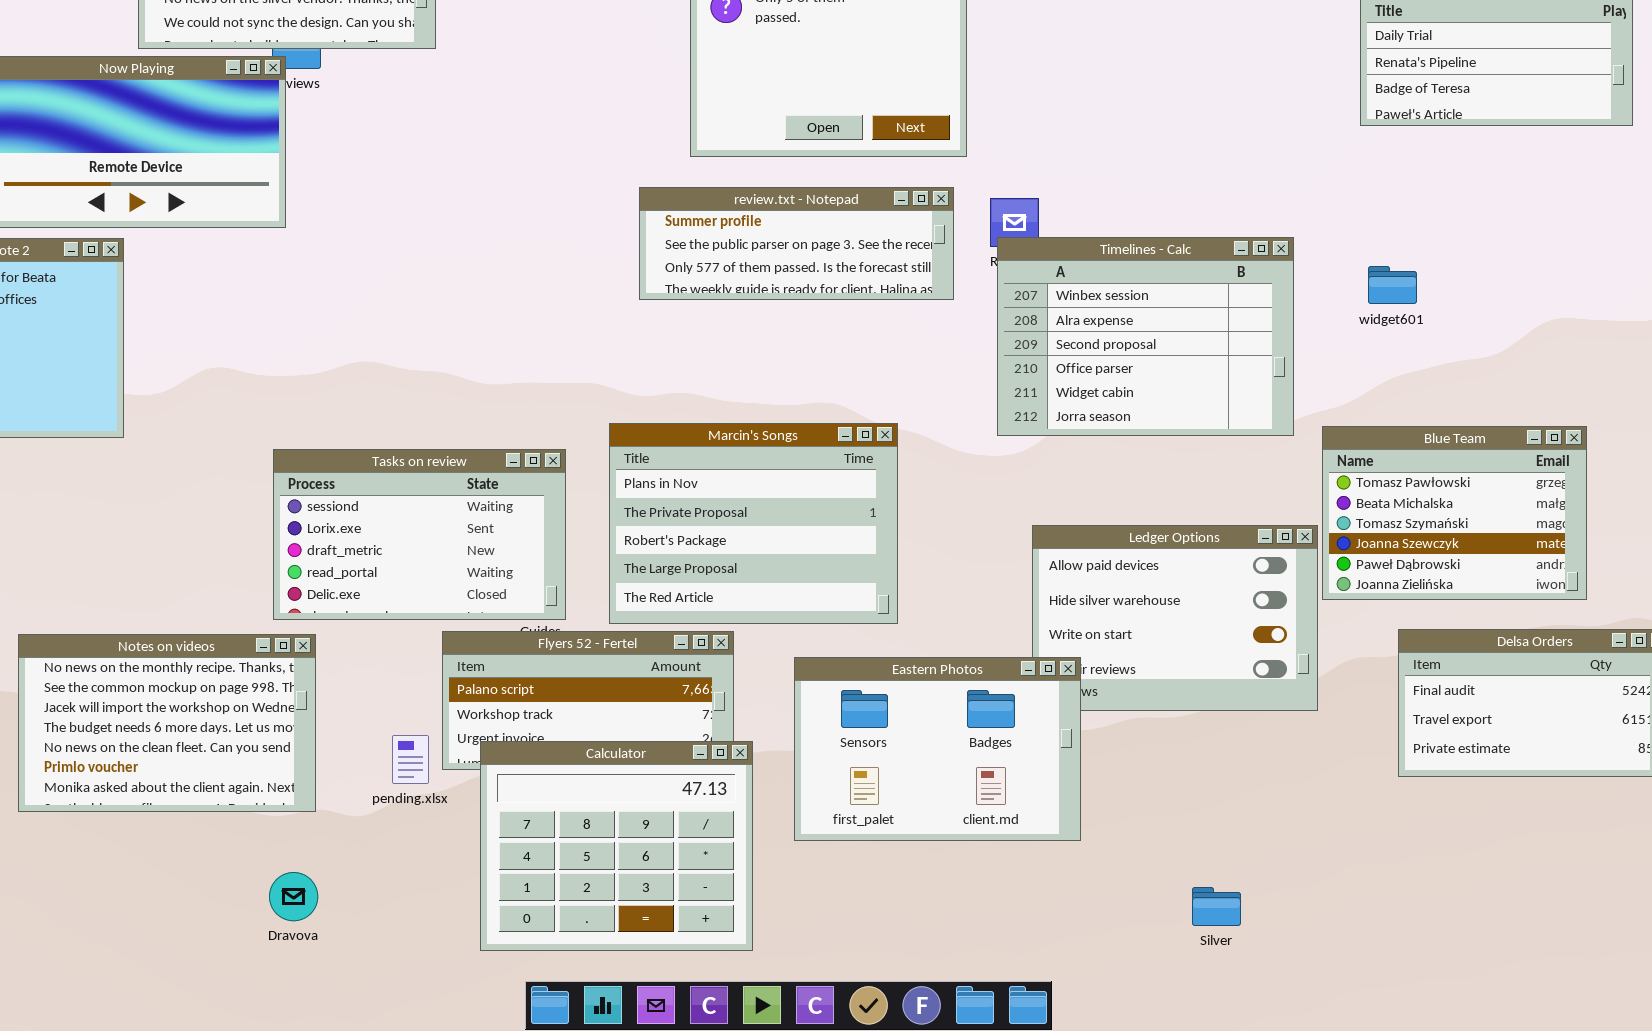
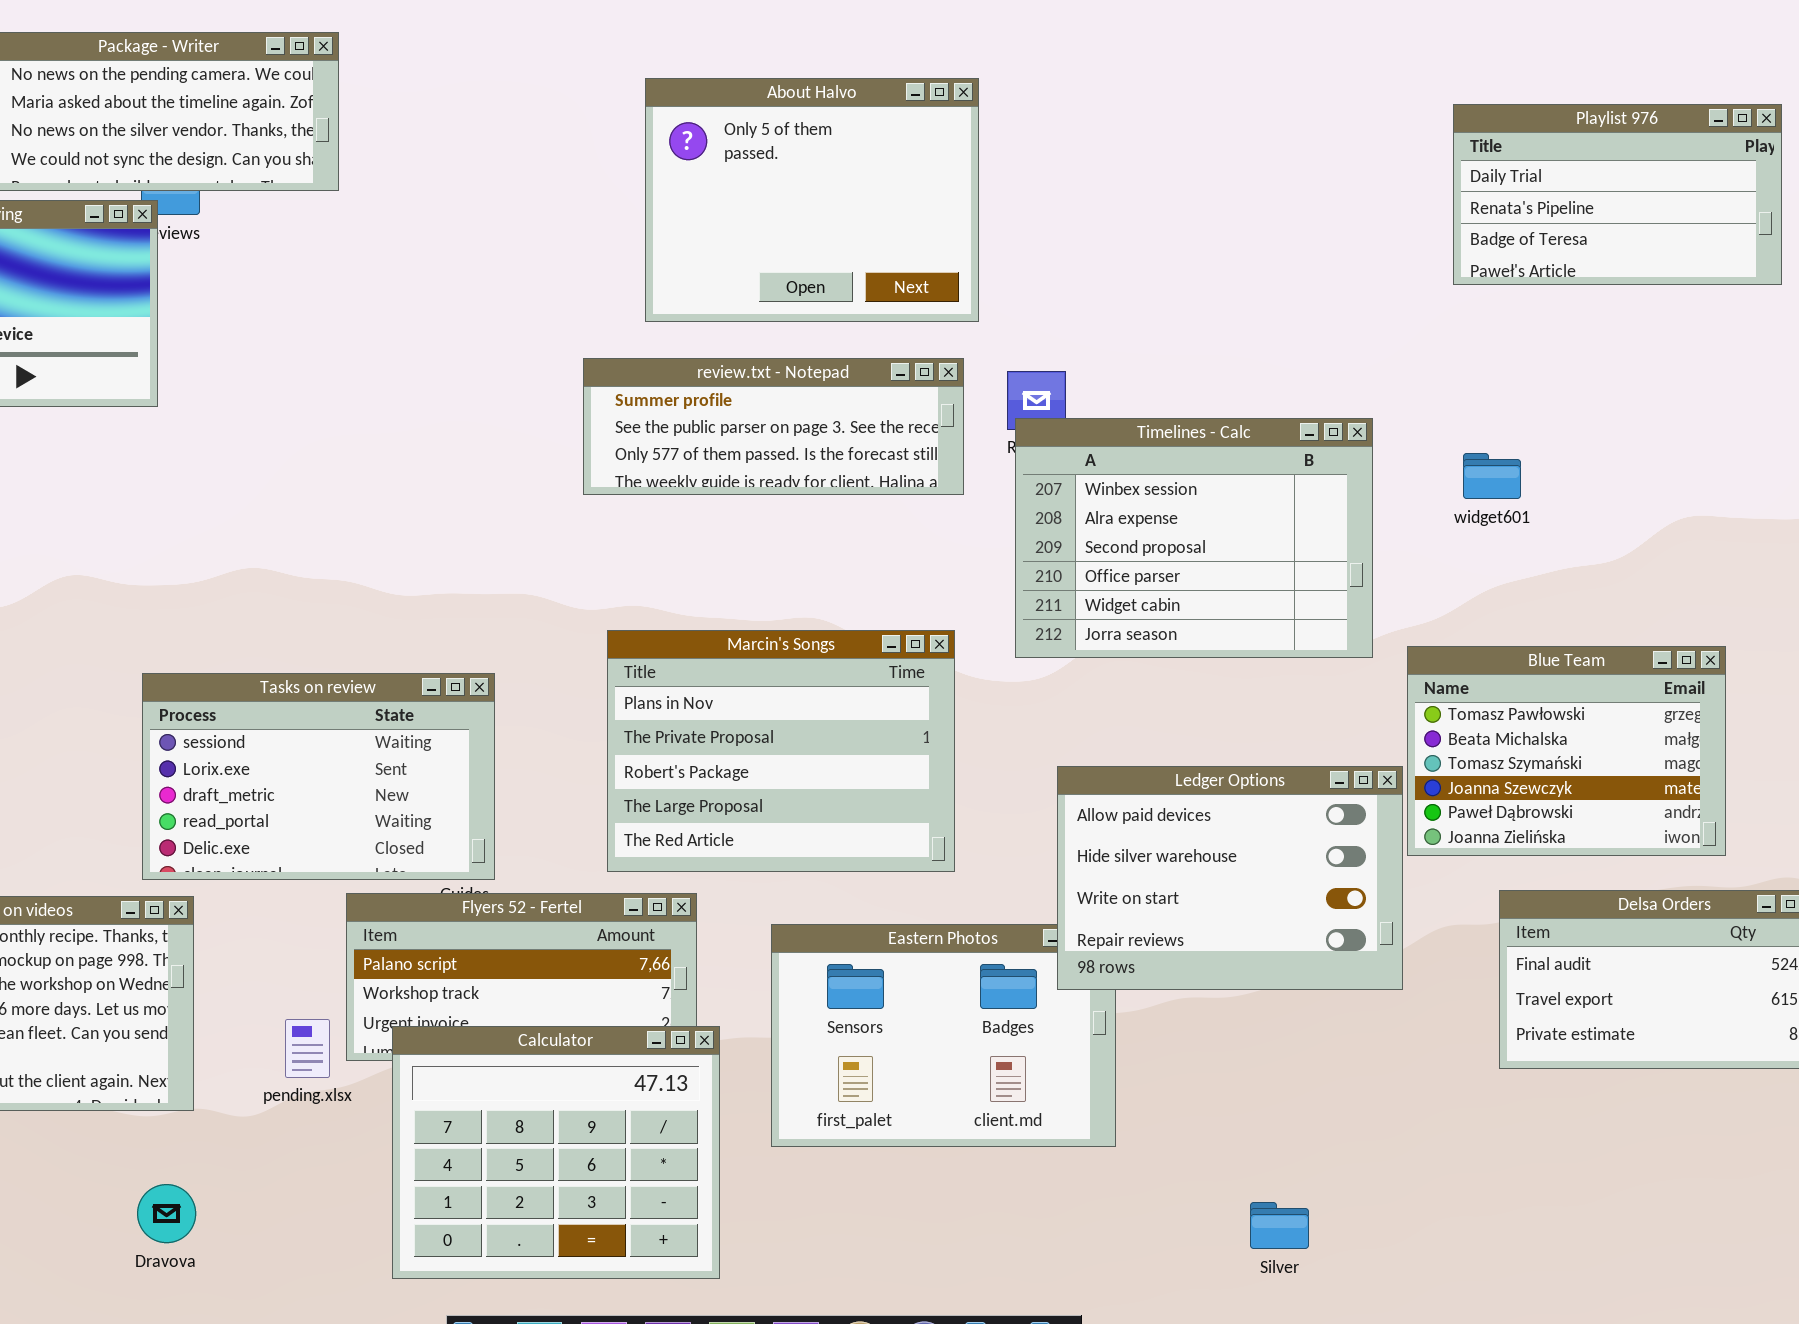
Marcin's Songs: [609,423,898,624] -> [607,630,955,872], moved
Ledger Options: [1032,525,1318,711] -> [1057,766,1403,990], raised

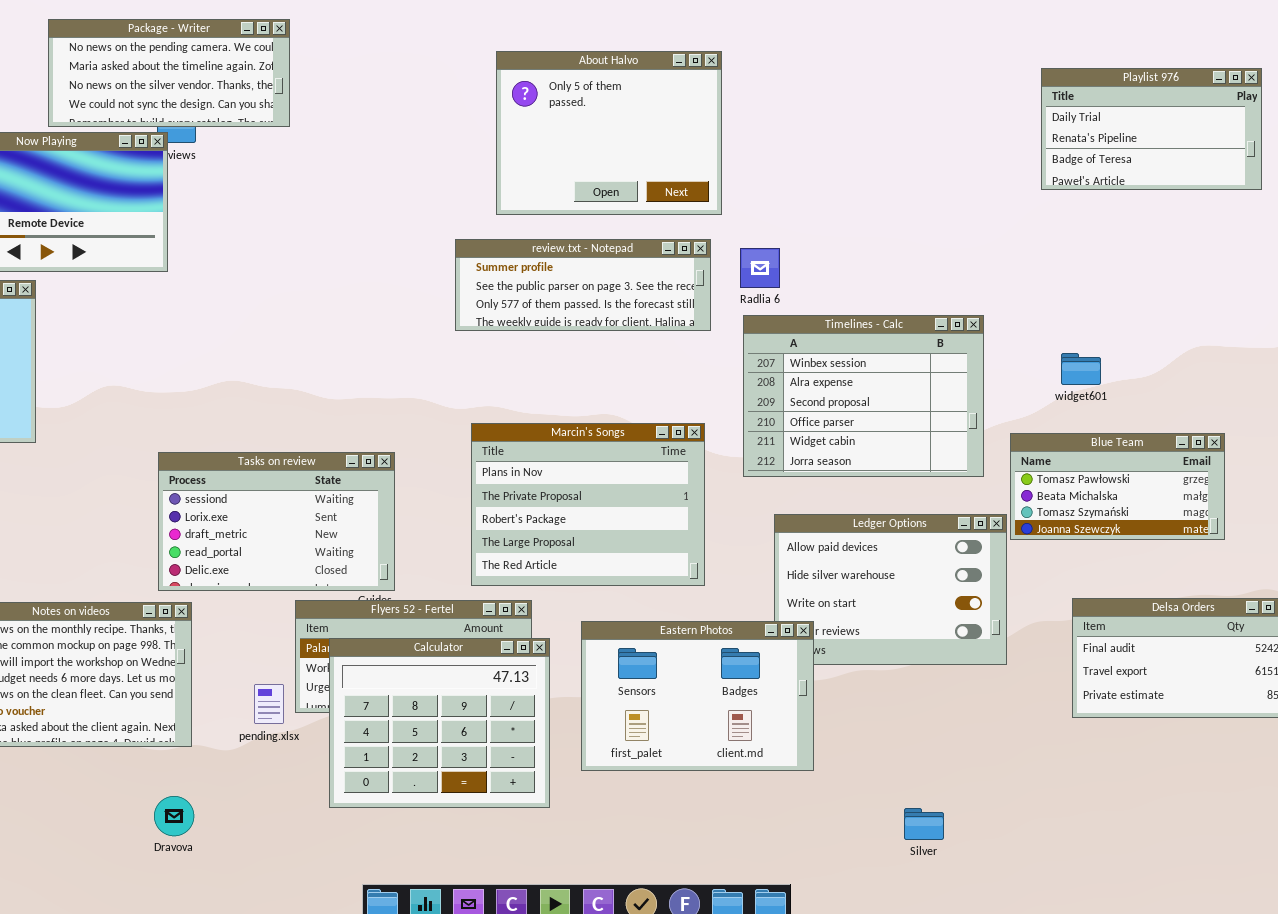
Timelines - Calc: [1015,418,1373,658] -> [743,315,984,477], moved
widget601: [1463,453,1521,499] -> [1061,353,1101,385], moved
Blue Team: [1407,646,1726,856] -> [1010,433,1225,540], resized
Eastern Photos: [771,924,1116,1147] -> [581,621,814,771], raised
Calculator: [392,1026,720,1279] -> [329,638,550,808], moved

